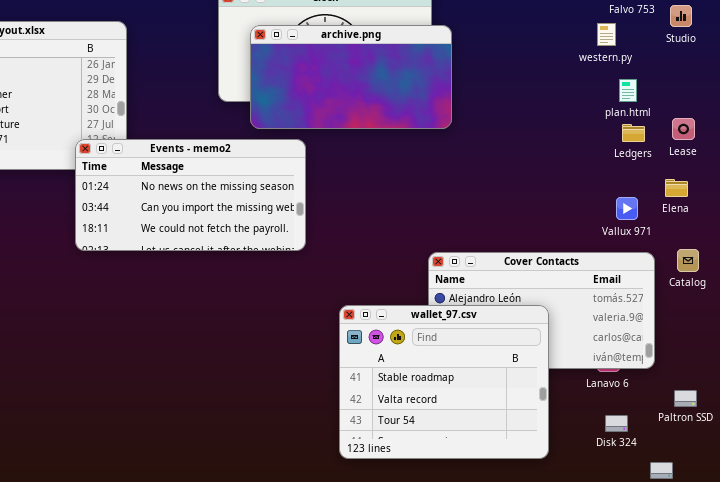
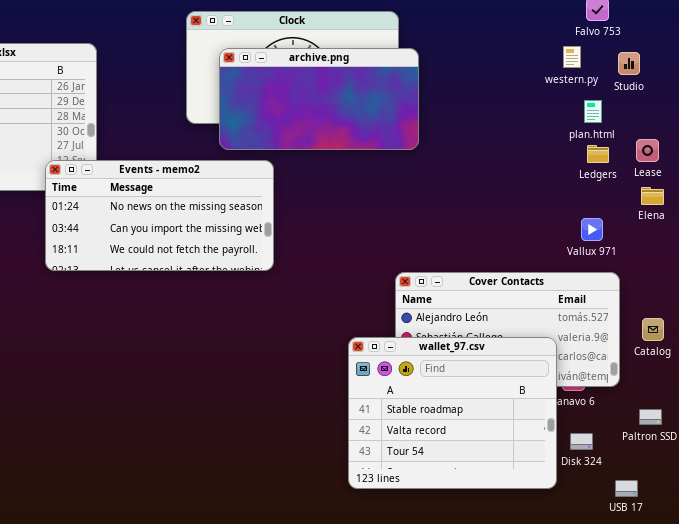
Studio: [670,5,692,27] -> [618,52,640,75], moved
Elena: [665,179,688,197] -> [641,187,664,205], moved
Catalog: [677,249,699,272] -> [642,318,664,341], moved
wallet_97.csv: [339,305,549,459] -> [348,337,557,489], moved

